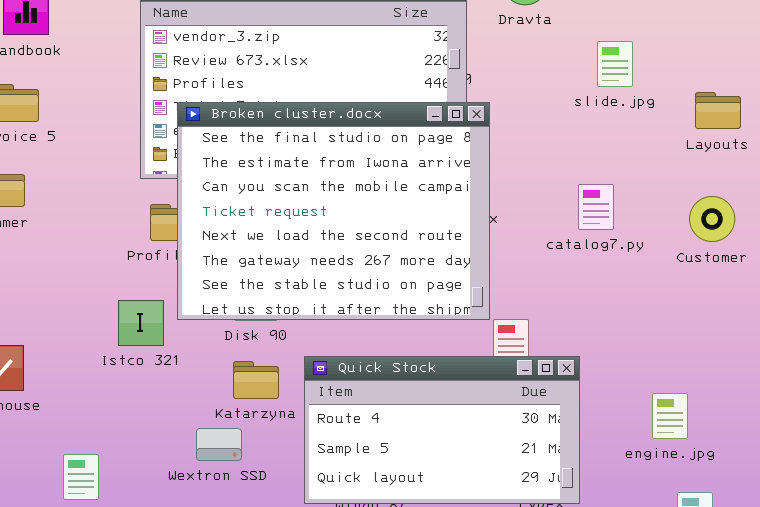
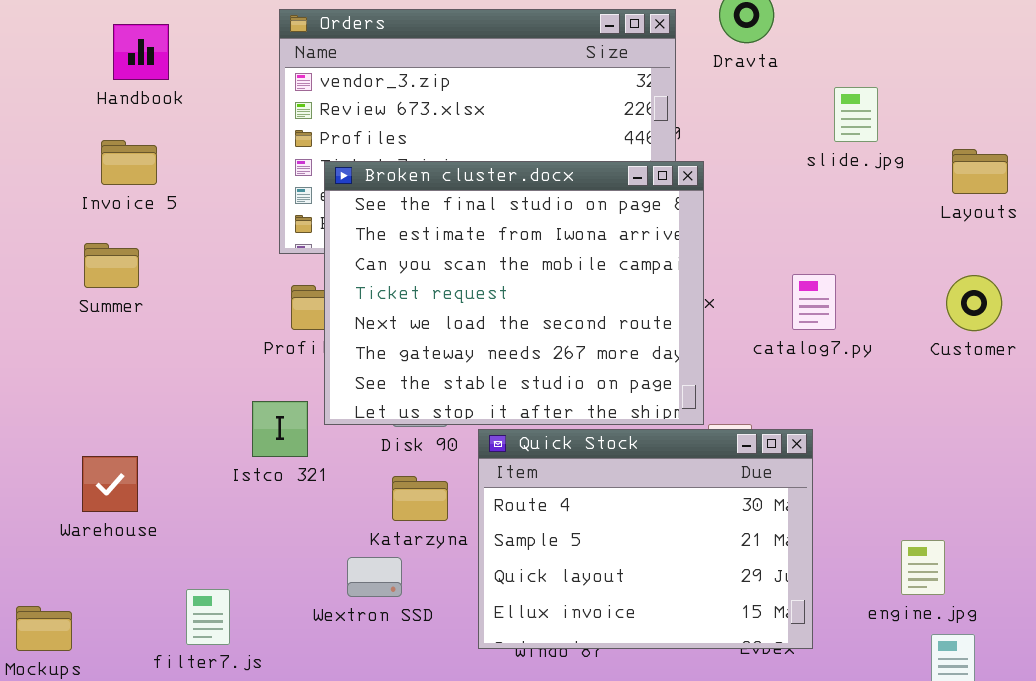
catalog7.py: [578,184,614,230] -> [792,274,836,330], moved
Quick Stock: [304,356,580,504] -> [478,429,813,649], resized
engine.jpg: [652,393,688,439] -> [901,540,945,595], moved

